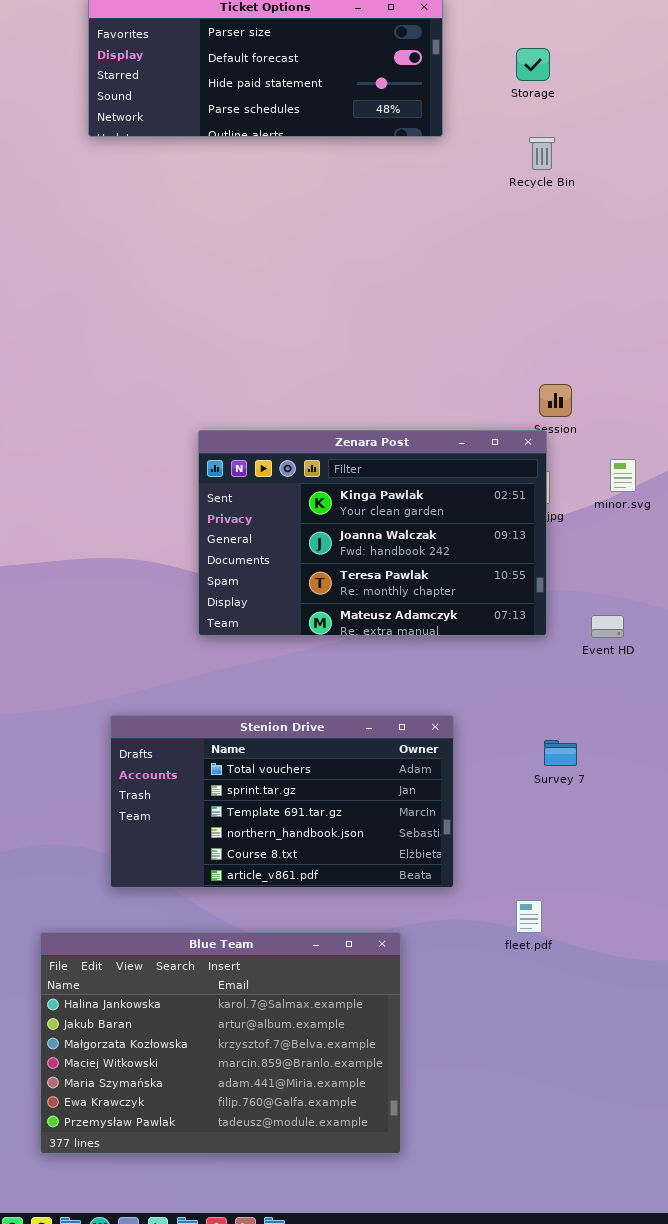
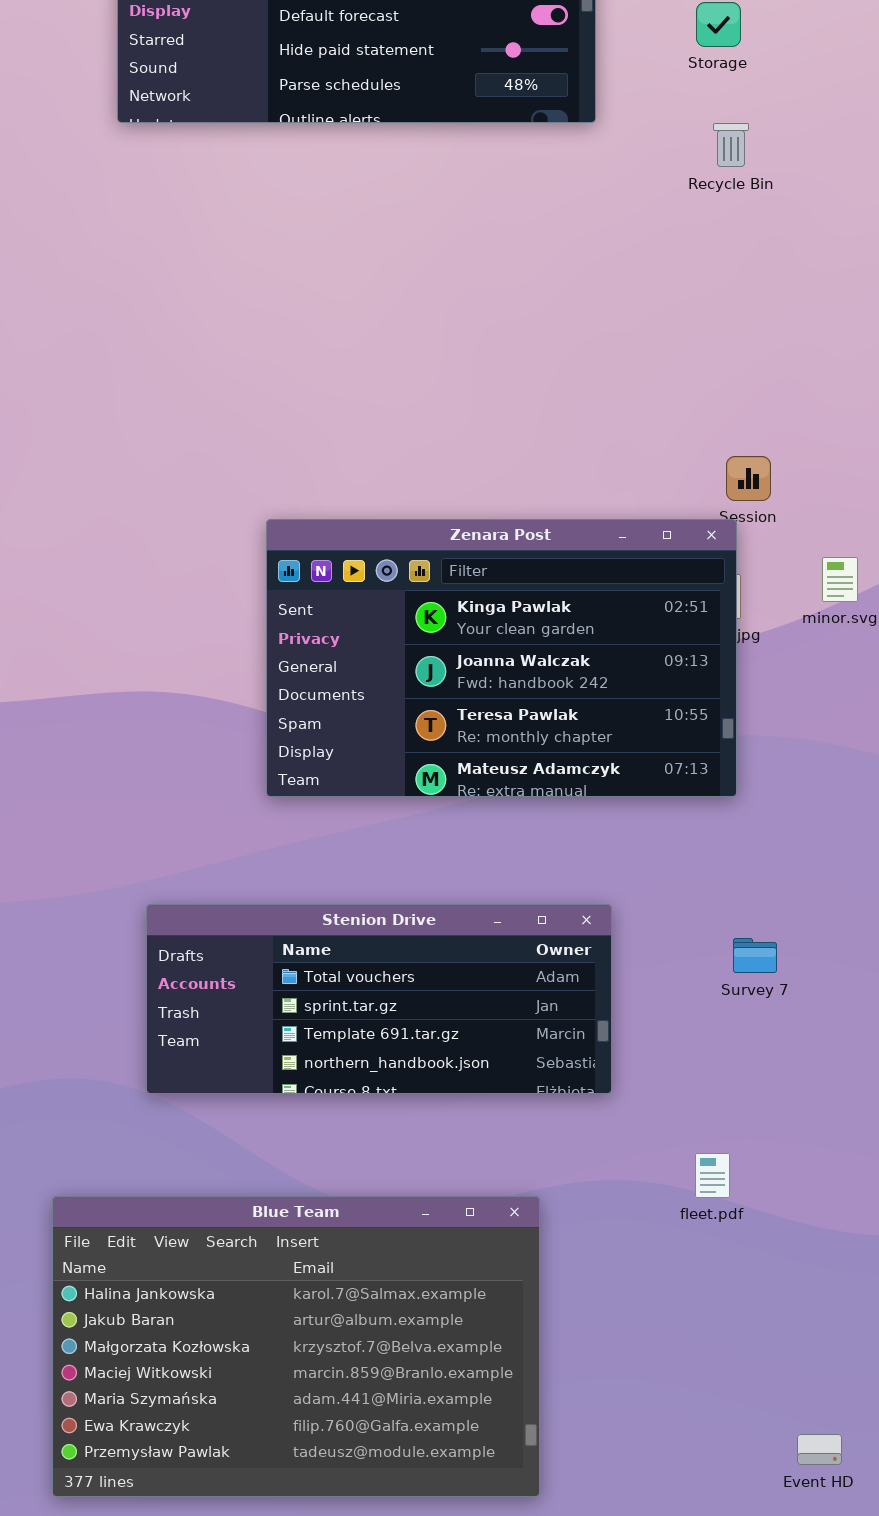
Event HD: [591,615,624,638] -> [797,1434,842,1465], moved
Stenion Drive: [110,715,454,888] -> [146,904,612,1094], resized

